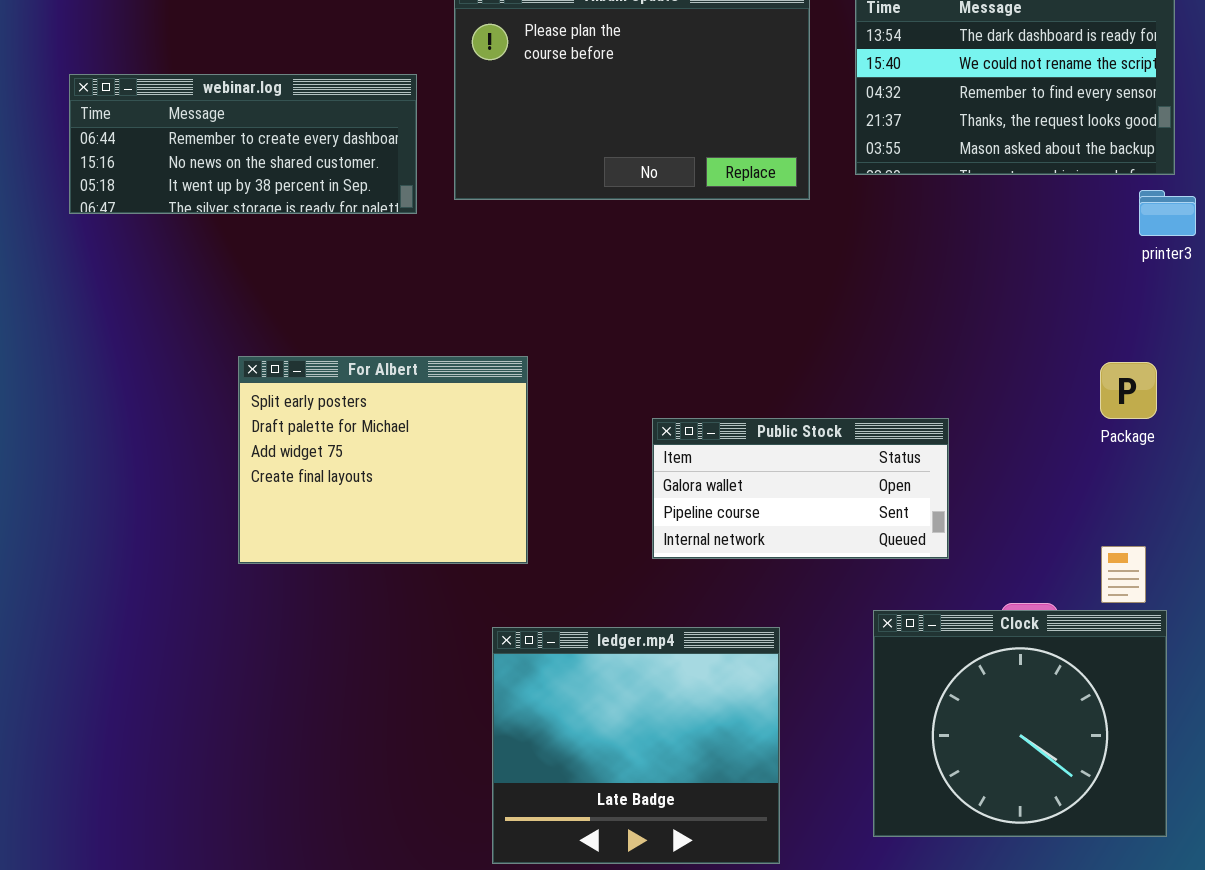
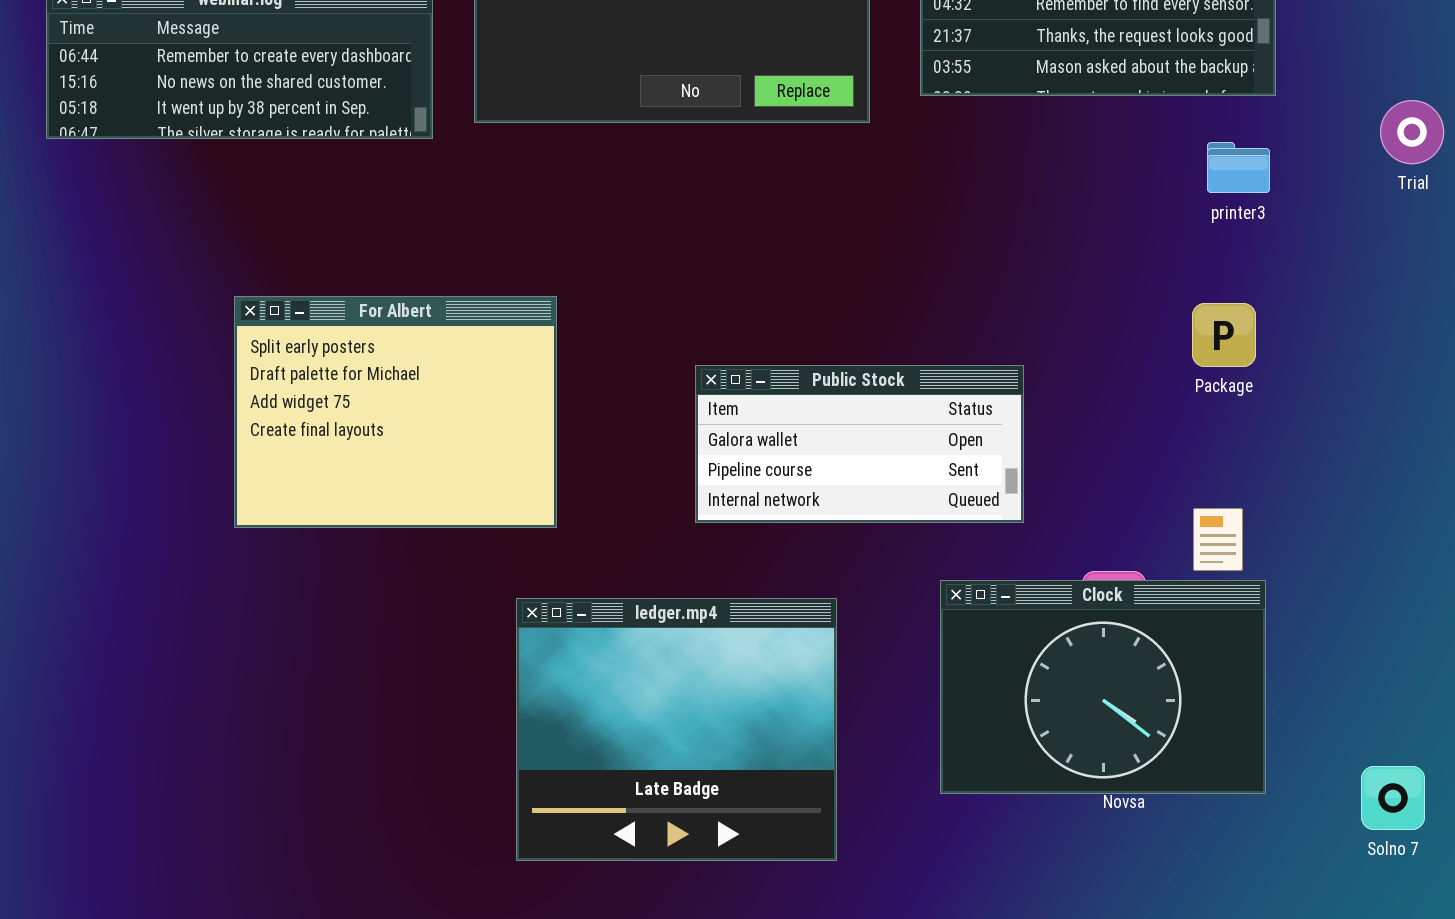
printer3: [1139,190,1196,236] -> [1207,142,1270,193], moved
Clock: [873,610,1167,837] -> [940,580,1266,794], resized

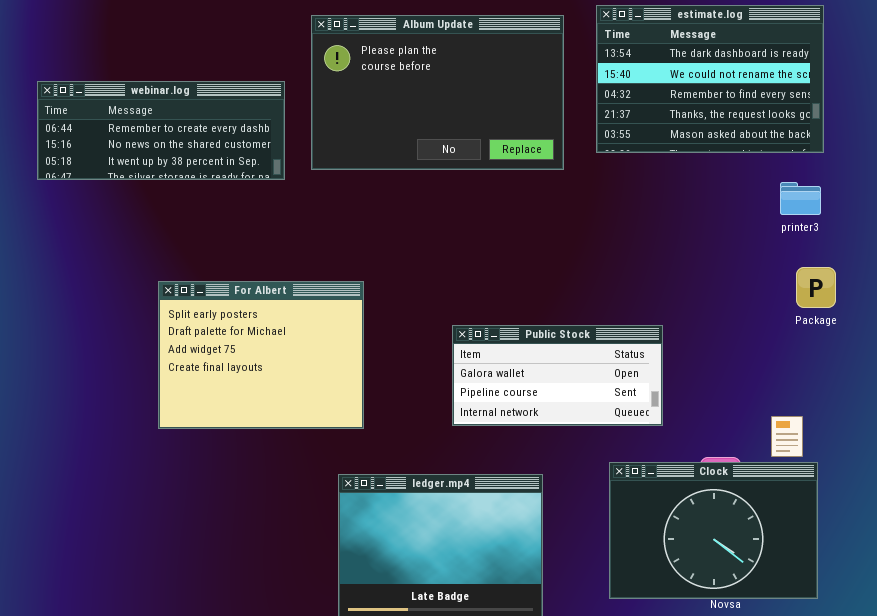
Package: [1192,303,1256,367] -> [796,267,836,308], moved

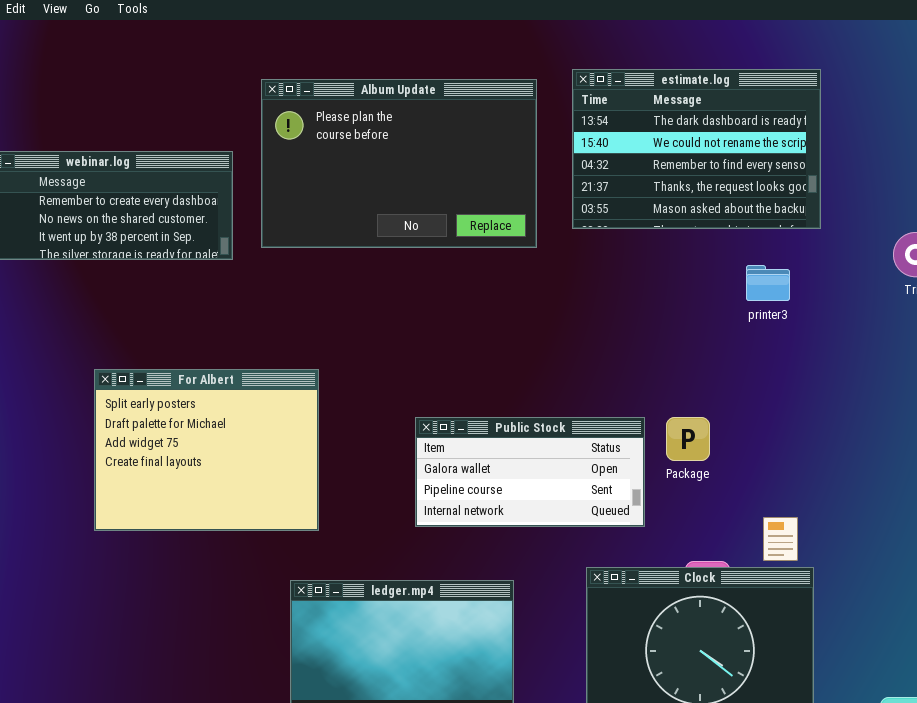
printer3: [780,182,821,215] -> [746,265,790,301], moved
Package: [796,267,836,308] -> [666,417,710,461], moved

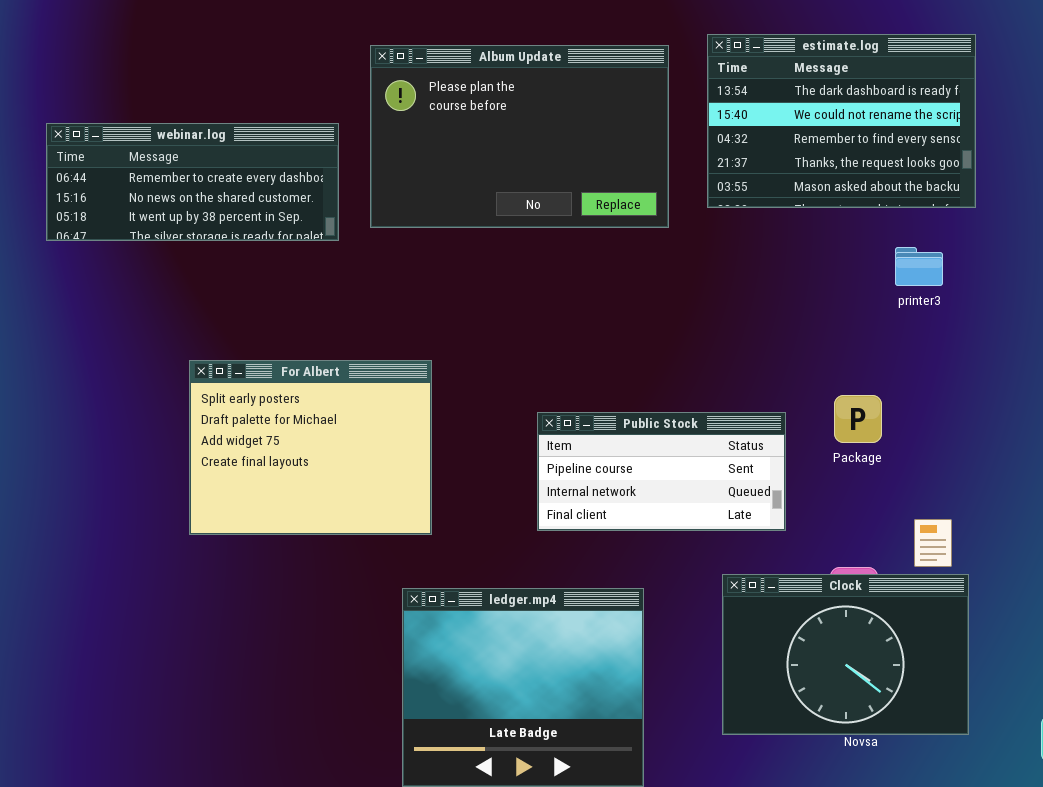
Package: [666,417,710,461] -> [834,395,882,443], moved
Public Stock: [415,417,645,527] -> [537,412,786,531], scrolled down 1 row

